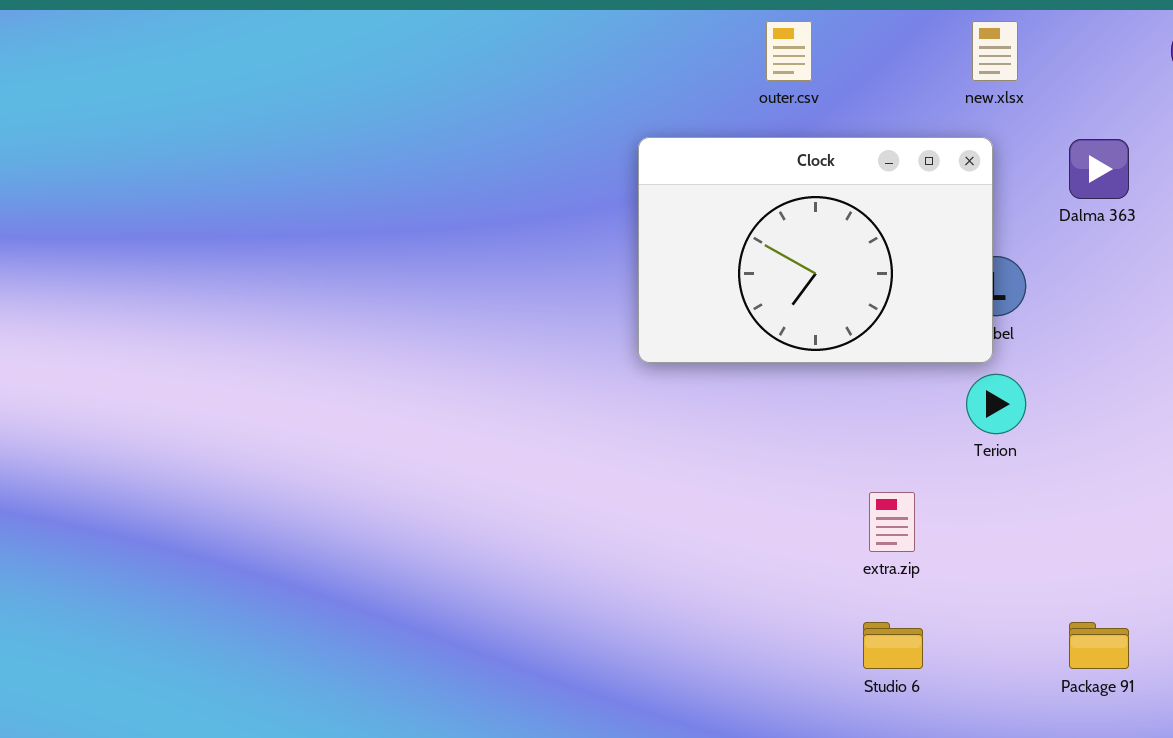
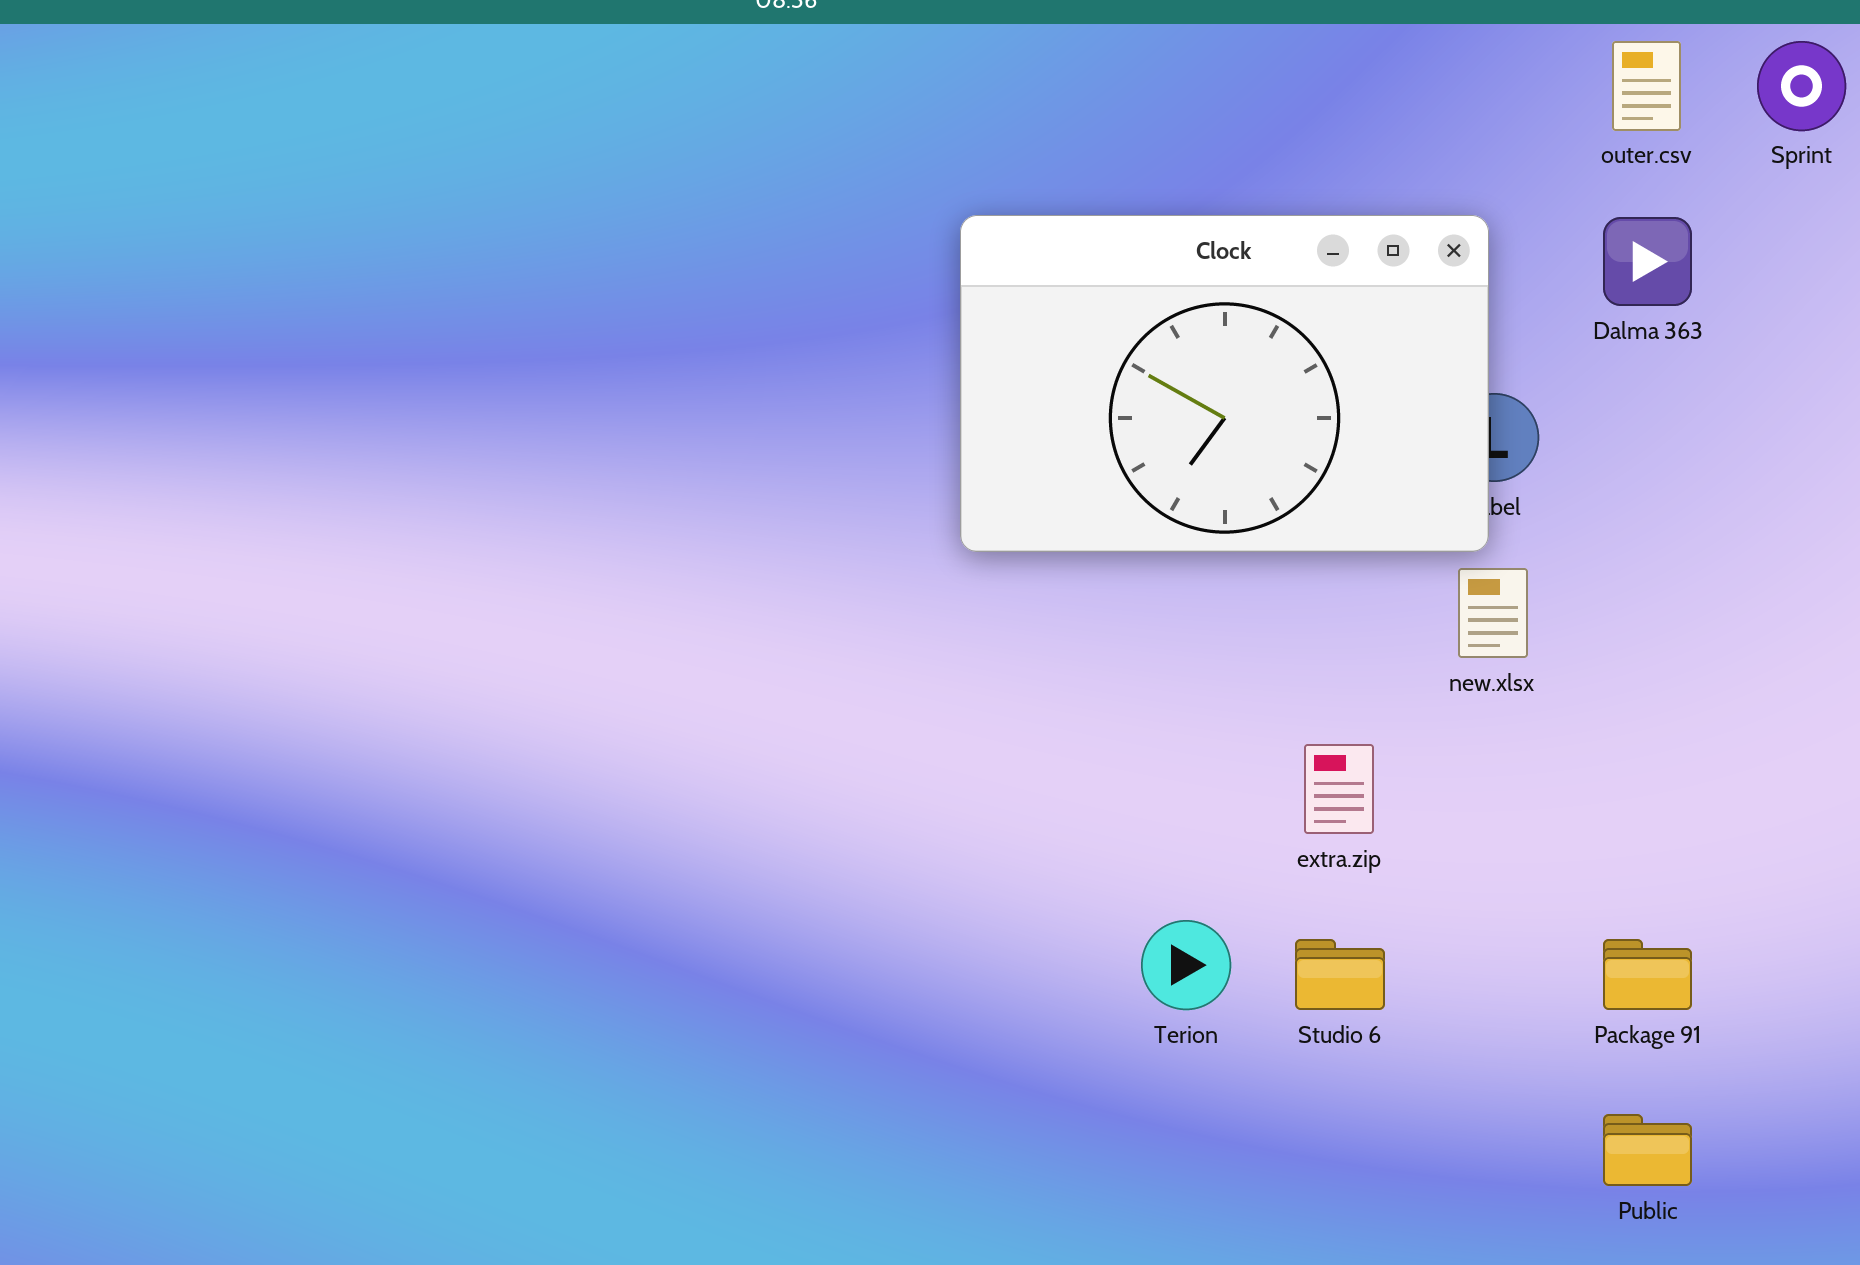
outer.csv: [766,21,812,81] -> [1612,41,1681,131], moved
new.xlsx: [972,21,1018,81] -> [1458,568,1528,658], moved
Terion: [966,374,1026,434] -> [1141,920,1231,1010], moved

